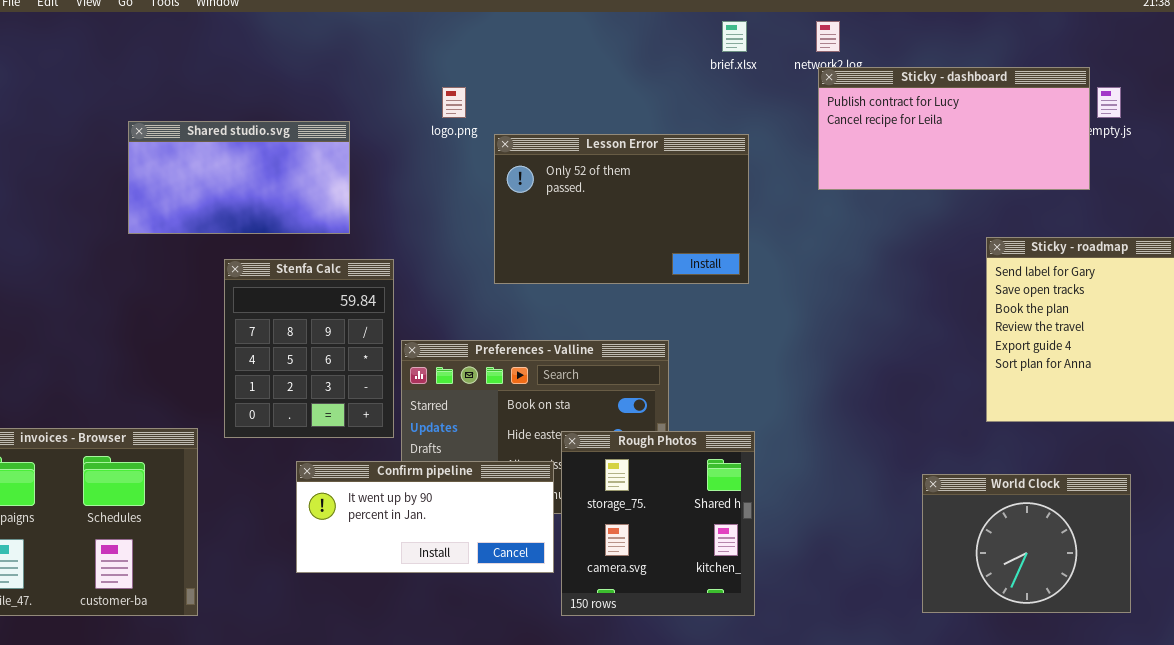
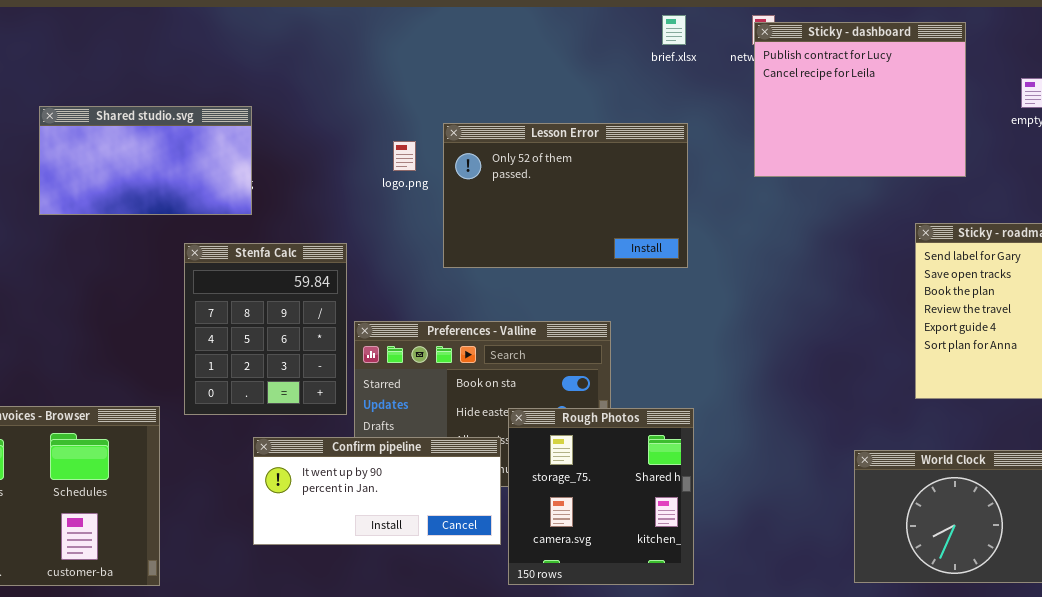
Sticky - dashboard: [818,67,1090,190] -> [754,22,966,177], resized
logo.png: [442,87,466,118] -> [393,141,416,171], moved
Shared studio.svg: [128,121,350,234] -> [39,106,252,215], moved

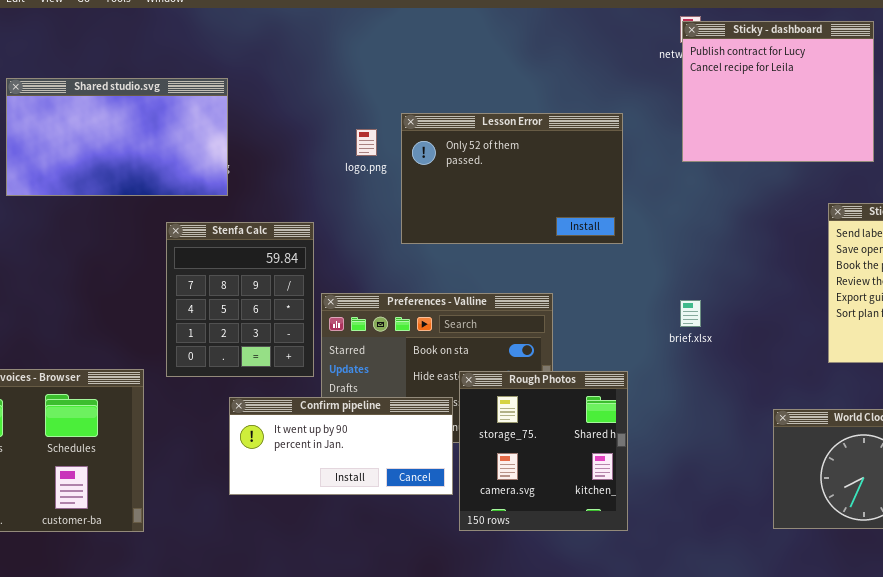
brief.xlsx: [662,15,686,45] -> [680,300,701,327], moved
Shared studio.svg: [39,106,252,215] -> [6,78,228,196], resized

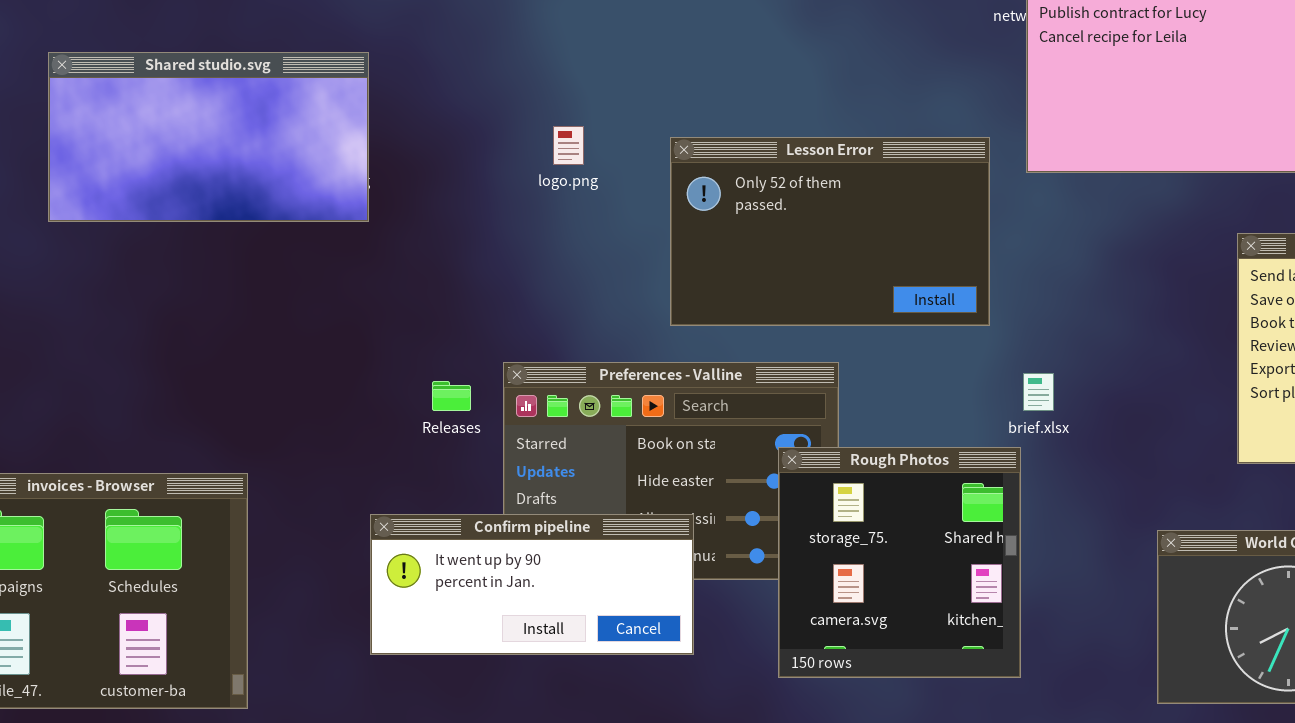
Lesson Error: [401,113,623,244] -> [670,137,990,326], moved
Stenfa Calc: [166,222,314,377] -> none, closed
Rough Photos: [459,371,628,531] -> [778,447,1021,678], moved

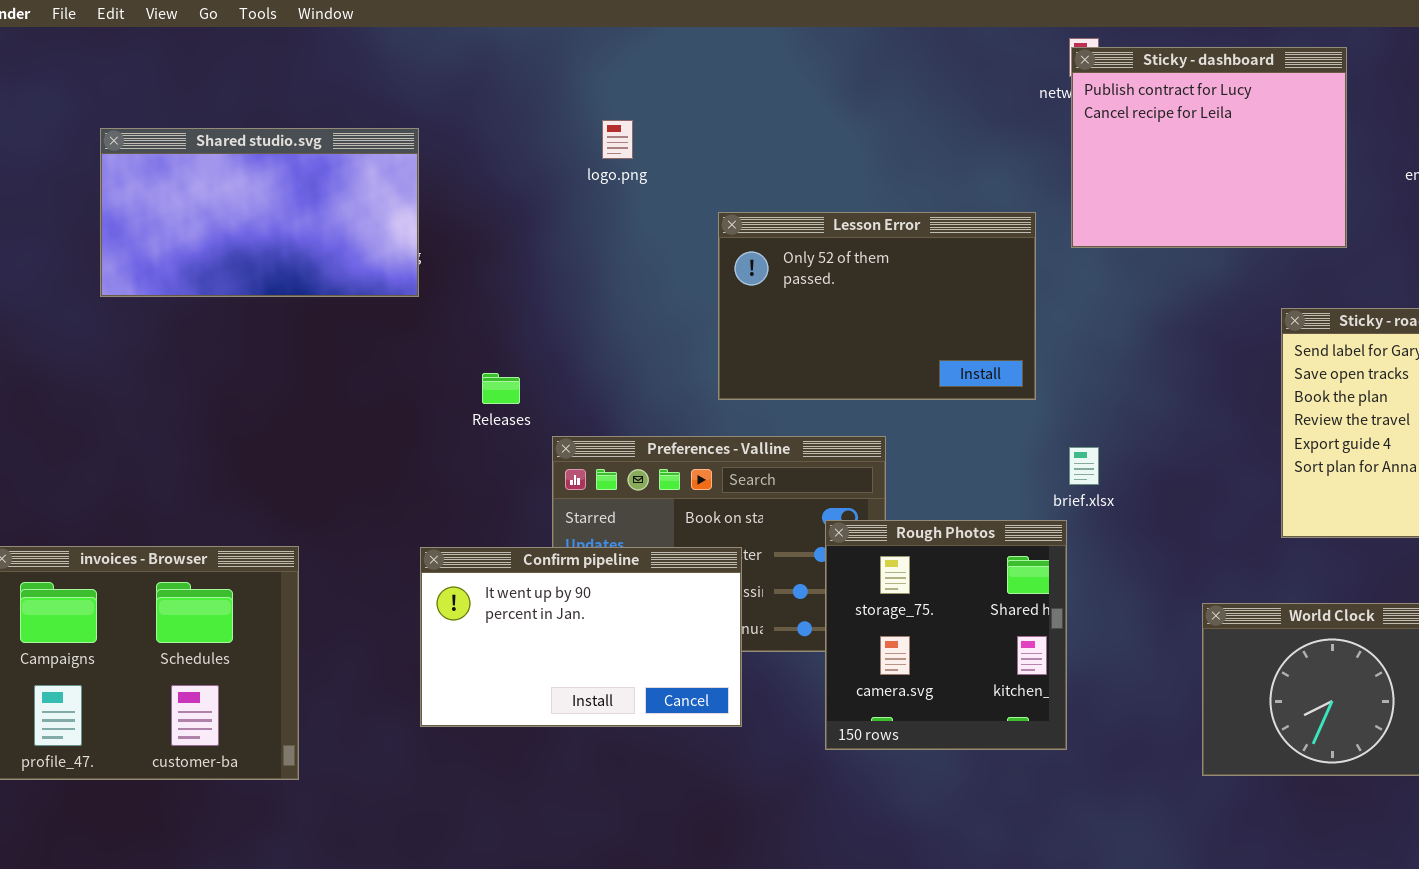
logo.png: [553,126,584,165] -> [602,120,633,159], moved
Releases: [432,381,471,411] -> [482,373,520,404], moved
Confirm pipeline: [370,514,694,655] -> [420,547,742,727], resized

